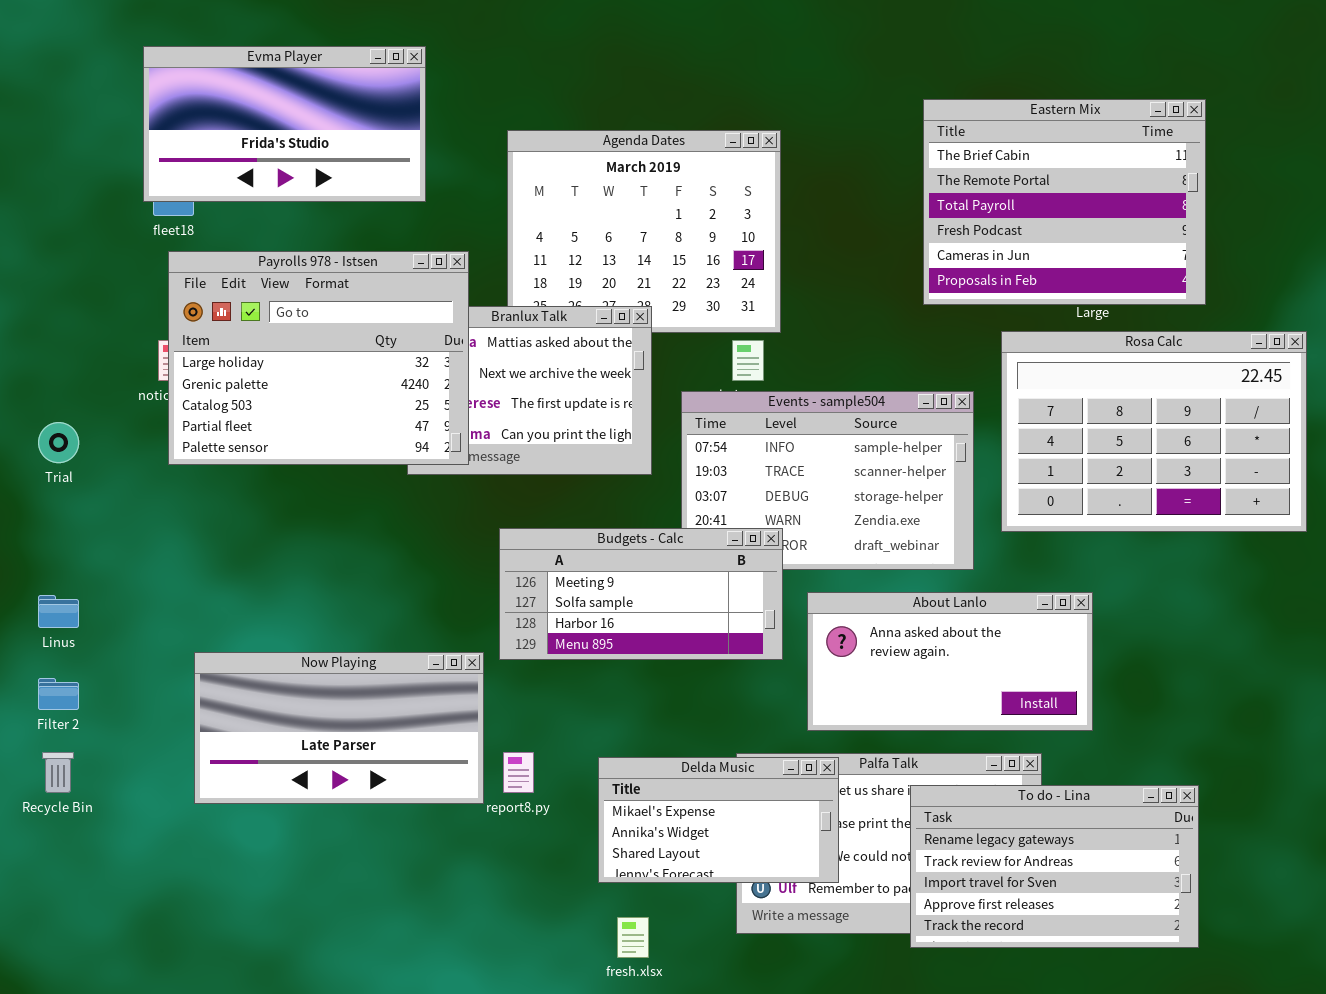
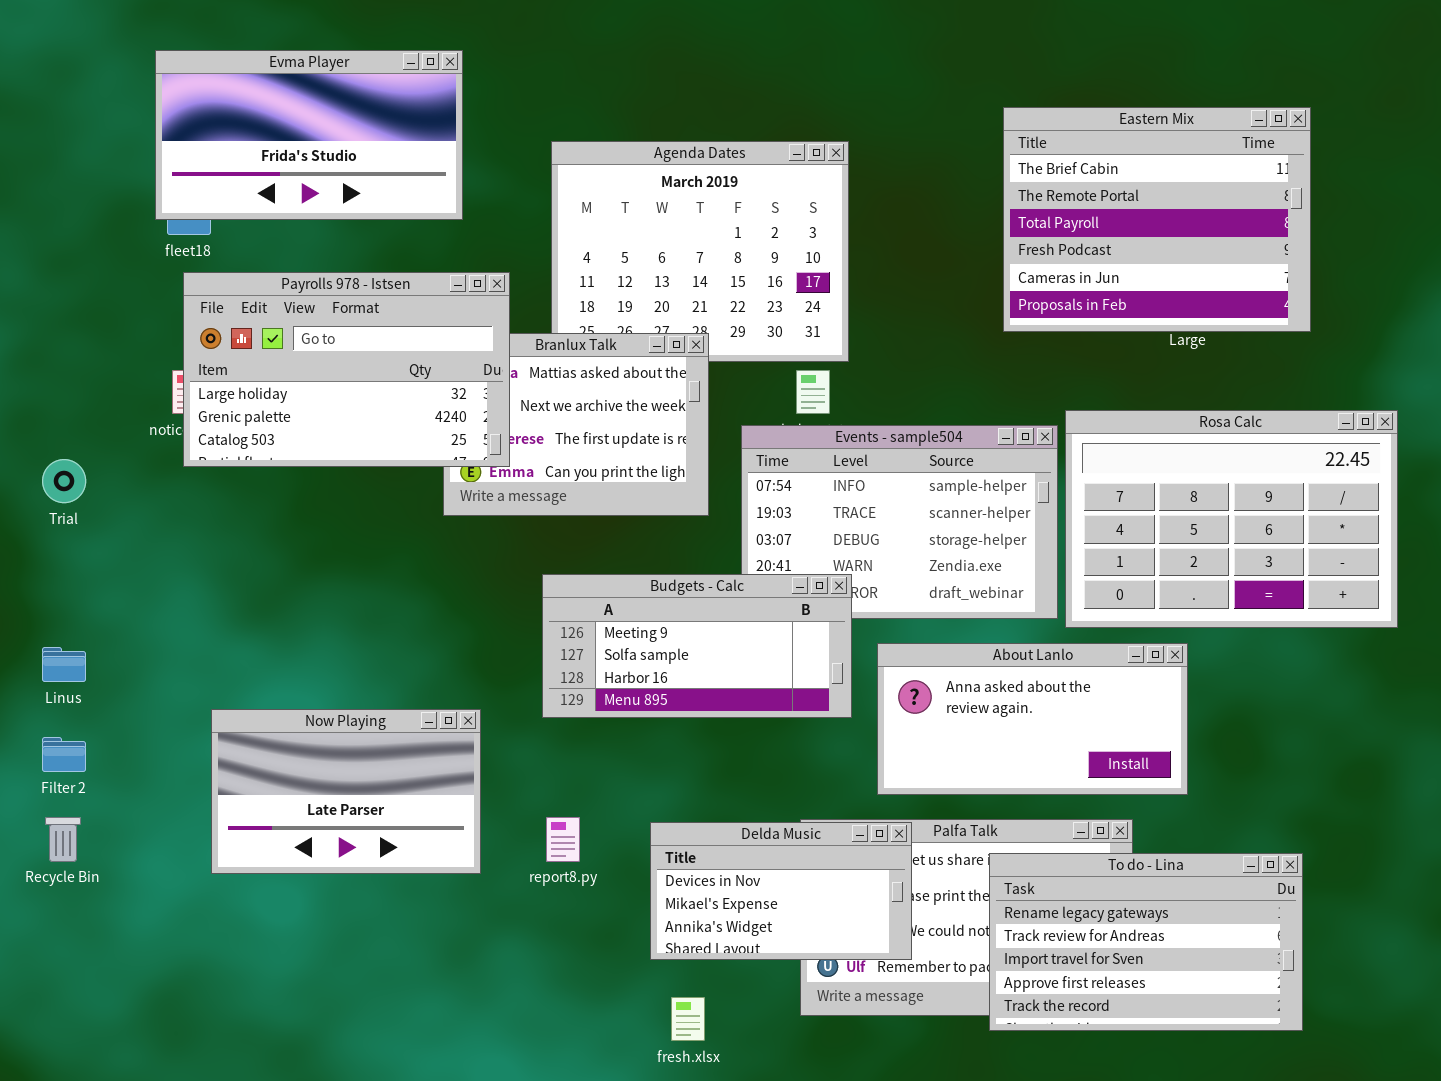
Payrolls 978 - Istsen: [168,251,469,465] -> [183,272,510,467], resized
Rosa Calc: [1001,331,1307,532] -> [1065,410,1398,628], moved
Now Playing: [194,652,484,804] -> [211,709,481,874], resized
Delda Music: [598,757,839,883] -> [650,822,912,960], scrolled up 1 row

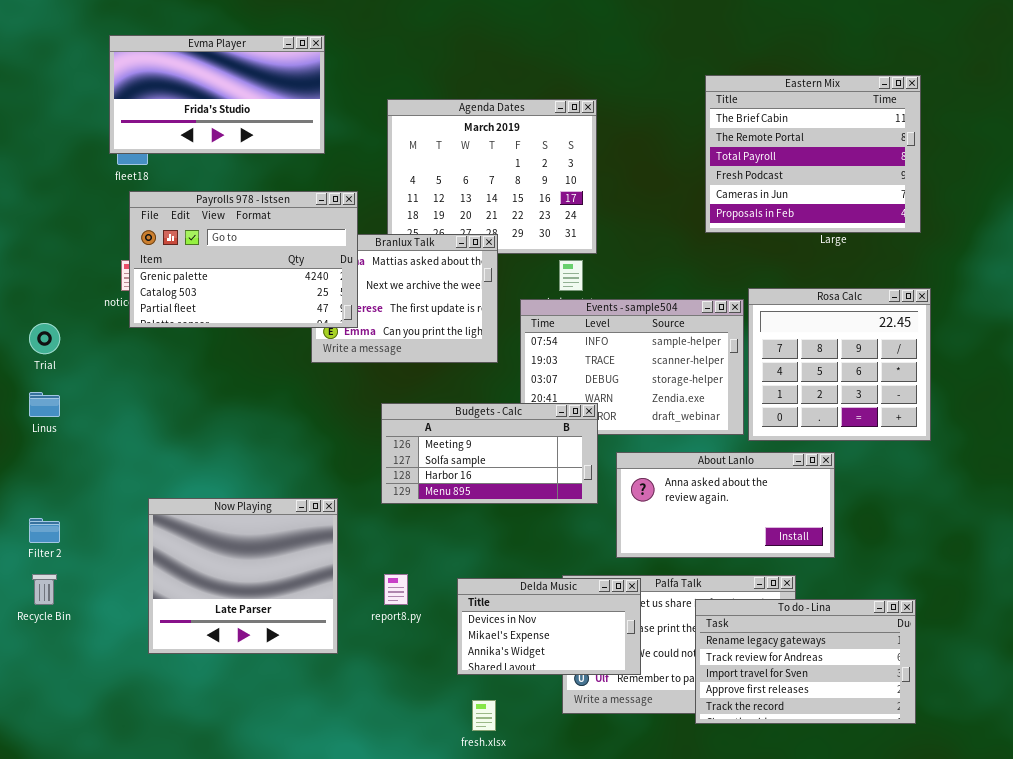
Payrolls 978 - Istsen: [183,272,510,467] -> [129,191,358,328], scrolled down 1 row
Rosa Calc: [1065,410,1398,628] -> [748,288,931,441], resized
Linus: [42,647,86,682] -> [29,392,60,417], moved
Now Playing: [211,709,481,874] -> [148,498,338,654], resized

